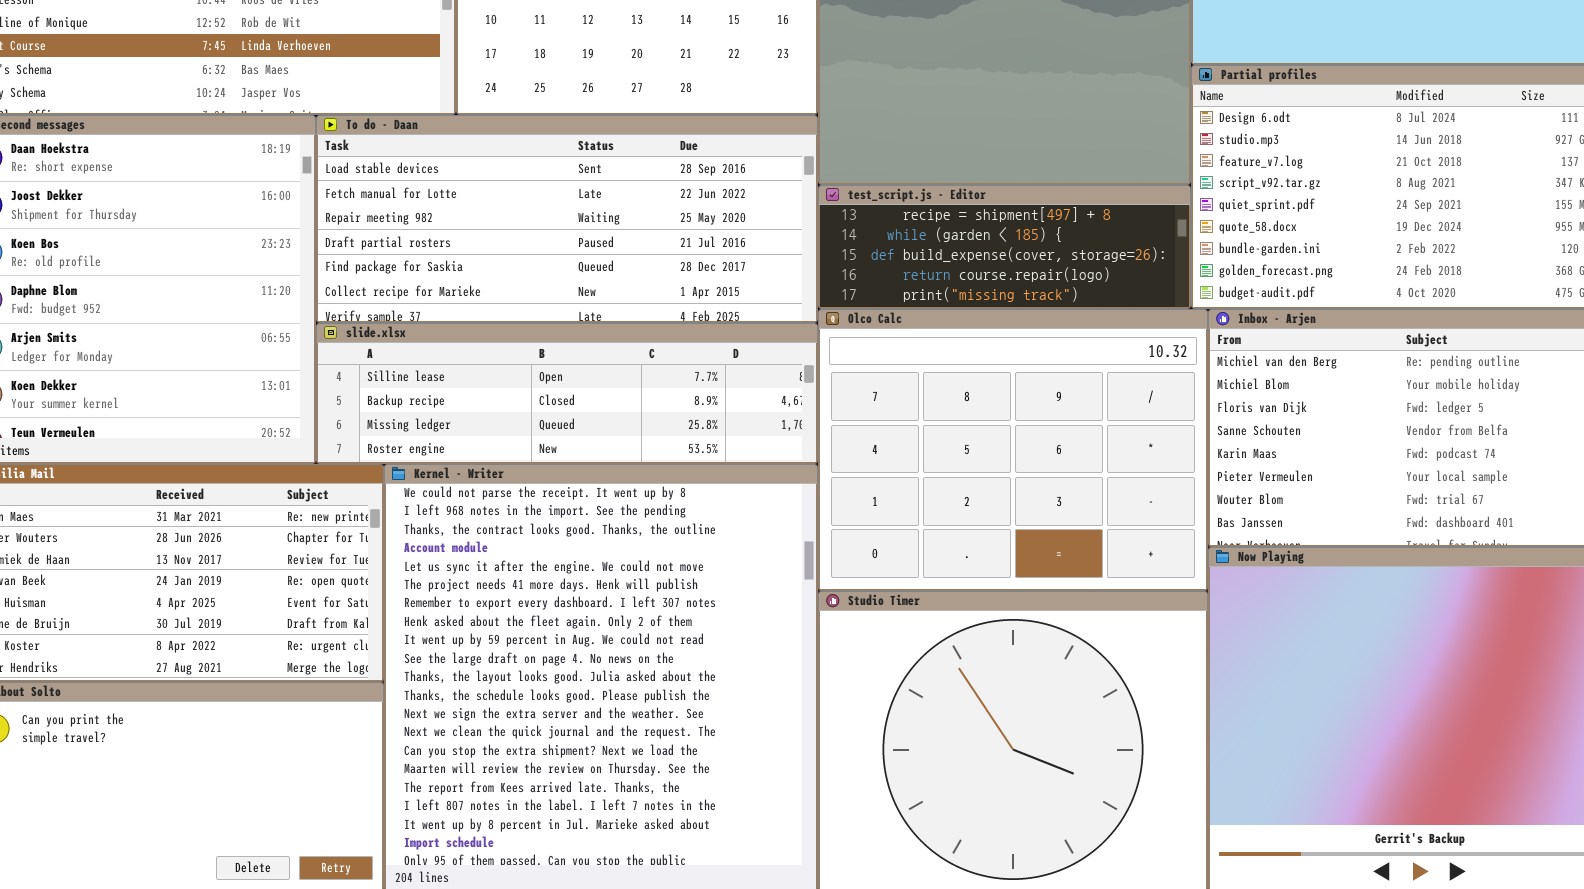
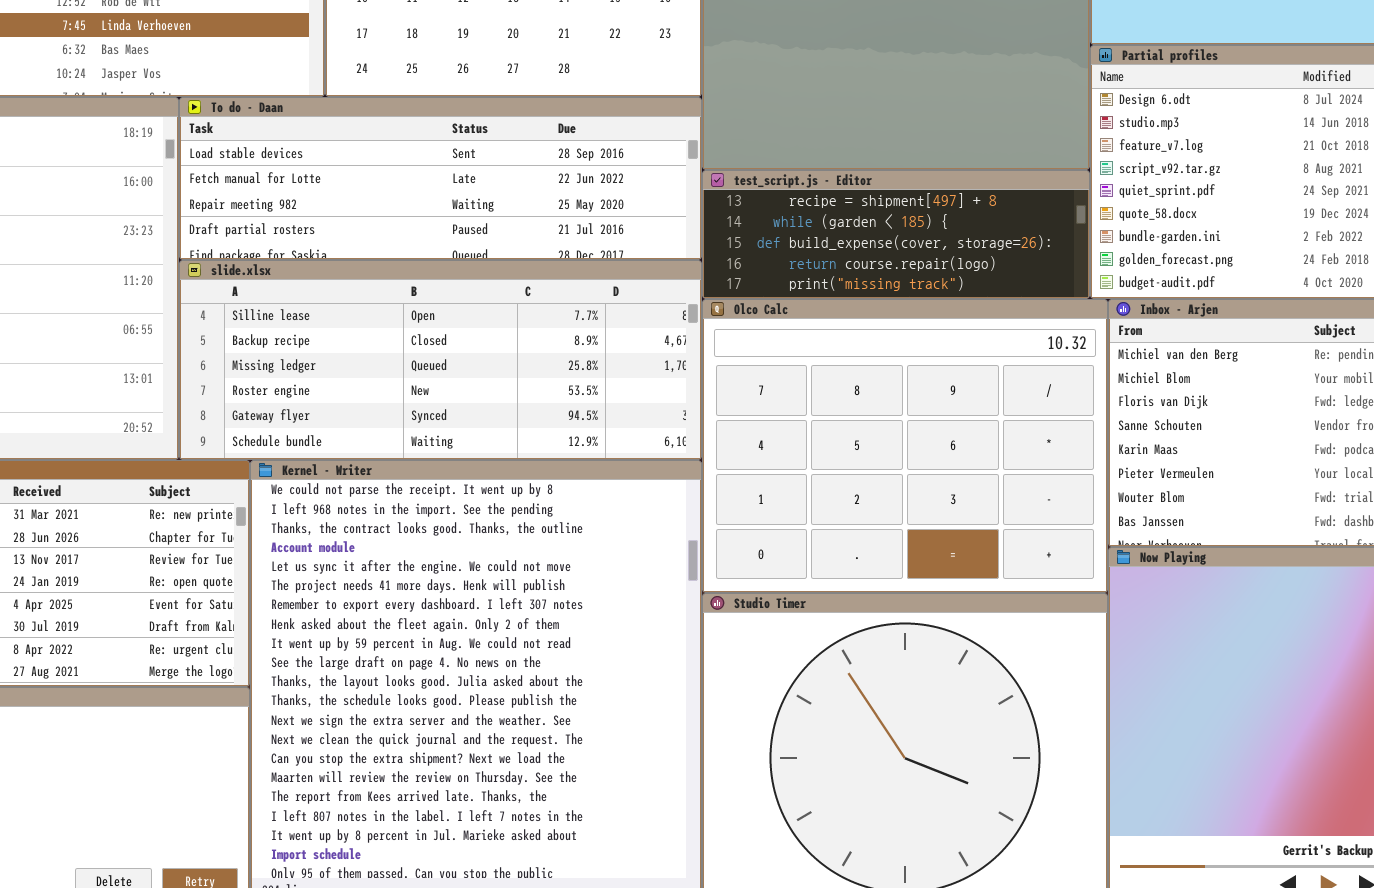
To do - Daan: [316,115,818,323] -> [179,97,702,260], resized
slide.xlsx: [316,323,818,464] -> [179,260,702,460], resized

